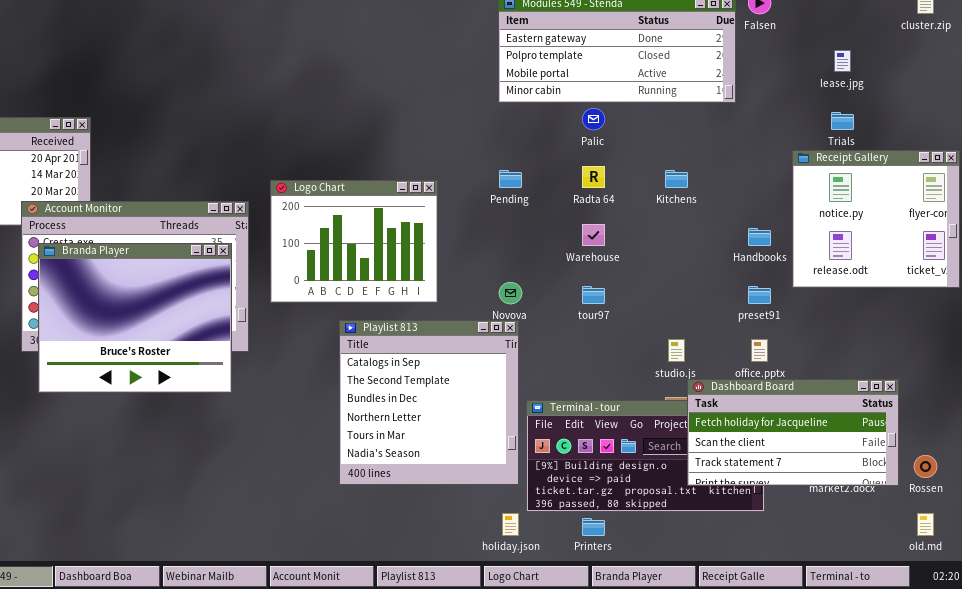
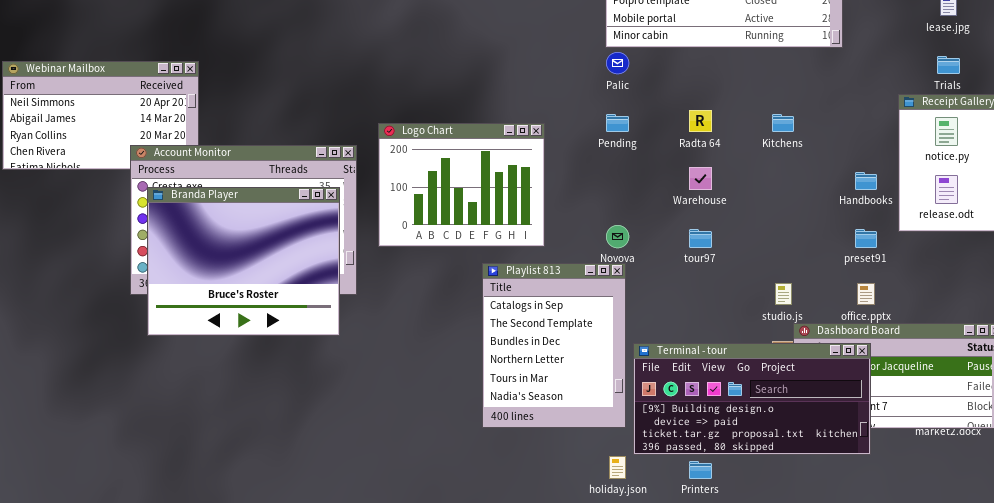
Palic: [582,108,605,130] -> [606,52,629,74], moved
Playlist 813: [339,320,519,485] -> [482,263,626,428], resized
Terminal - tour: [526,400,765,512] -> [633,343,871,455], raised

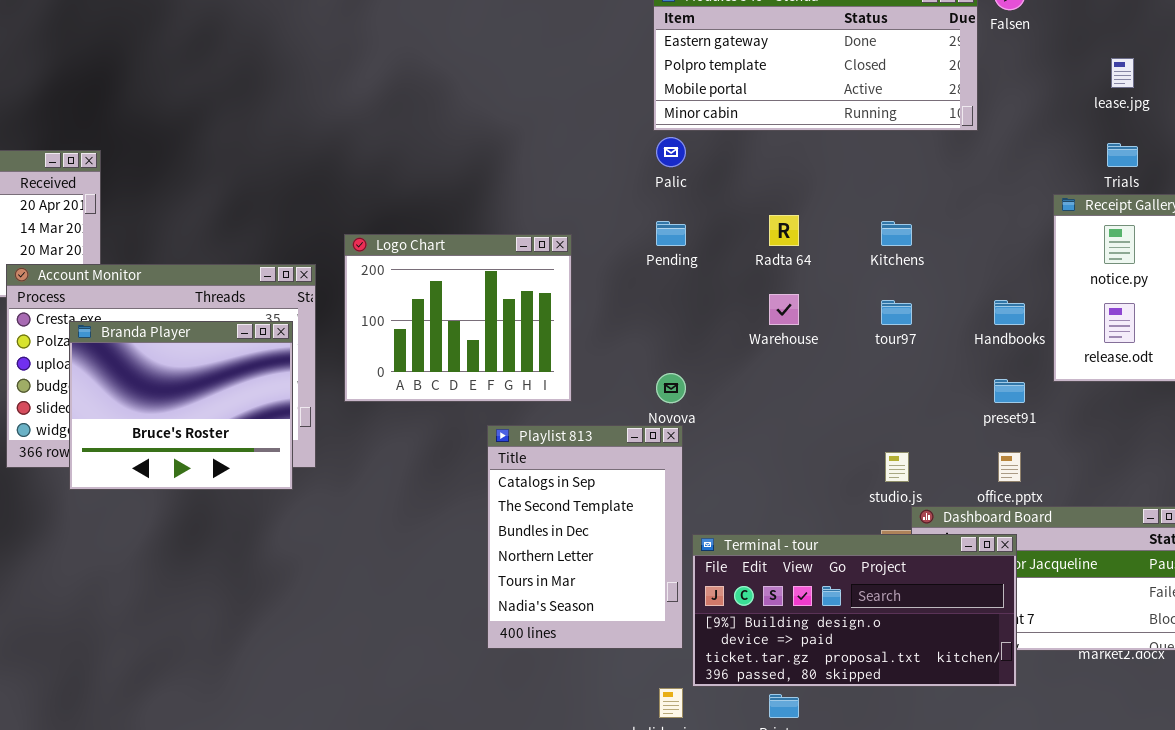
Branda Player: [147,187,340,336] -> [69,321,293,490], resized
tour97: [689,229,712,248] -> [881,300,912,325], moved

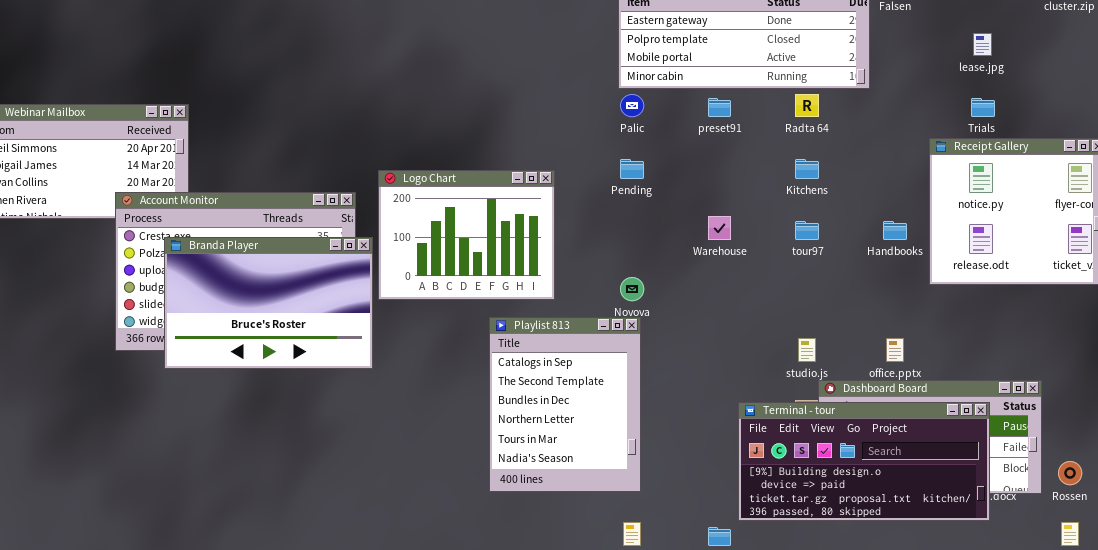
Radta 64: [769,215,799,246] -> [795,94,819,117], moved
Branda Player: [69,321,293,490] -> [164,237,373,369], resized
preset91: [994,379,1025,403] -> [708,98,731,117], moved
Terminal - tour: [692,534,1017,687] -> [738,402,990,521], moved

